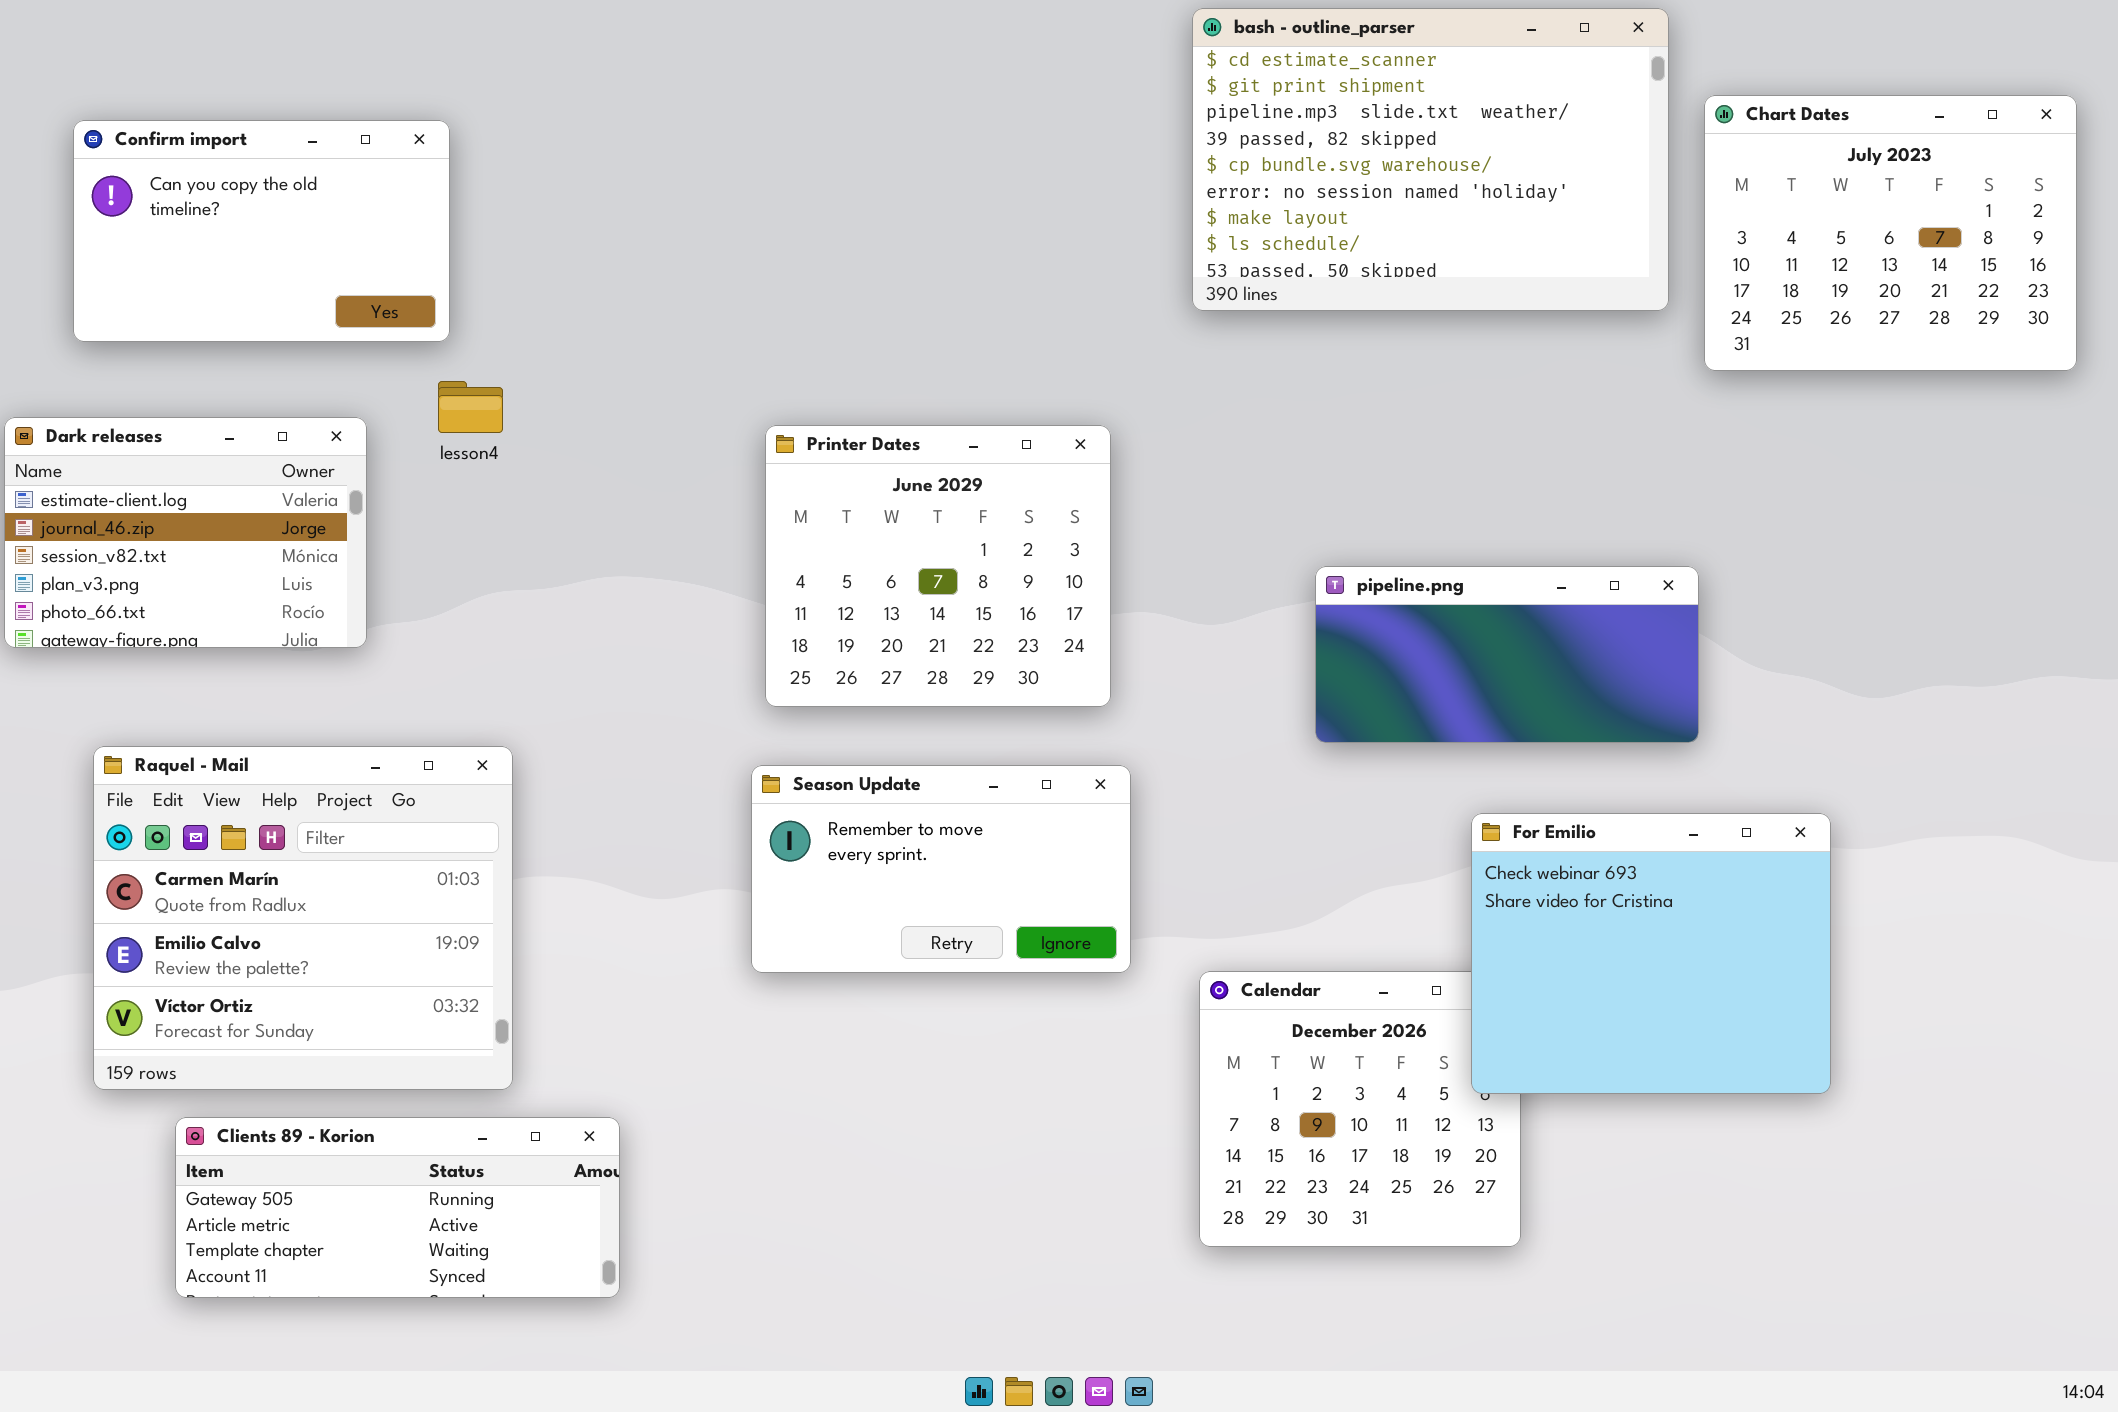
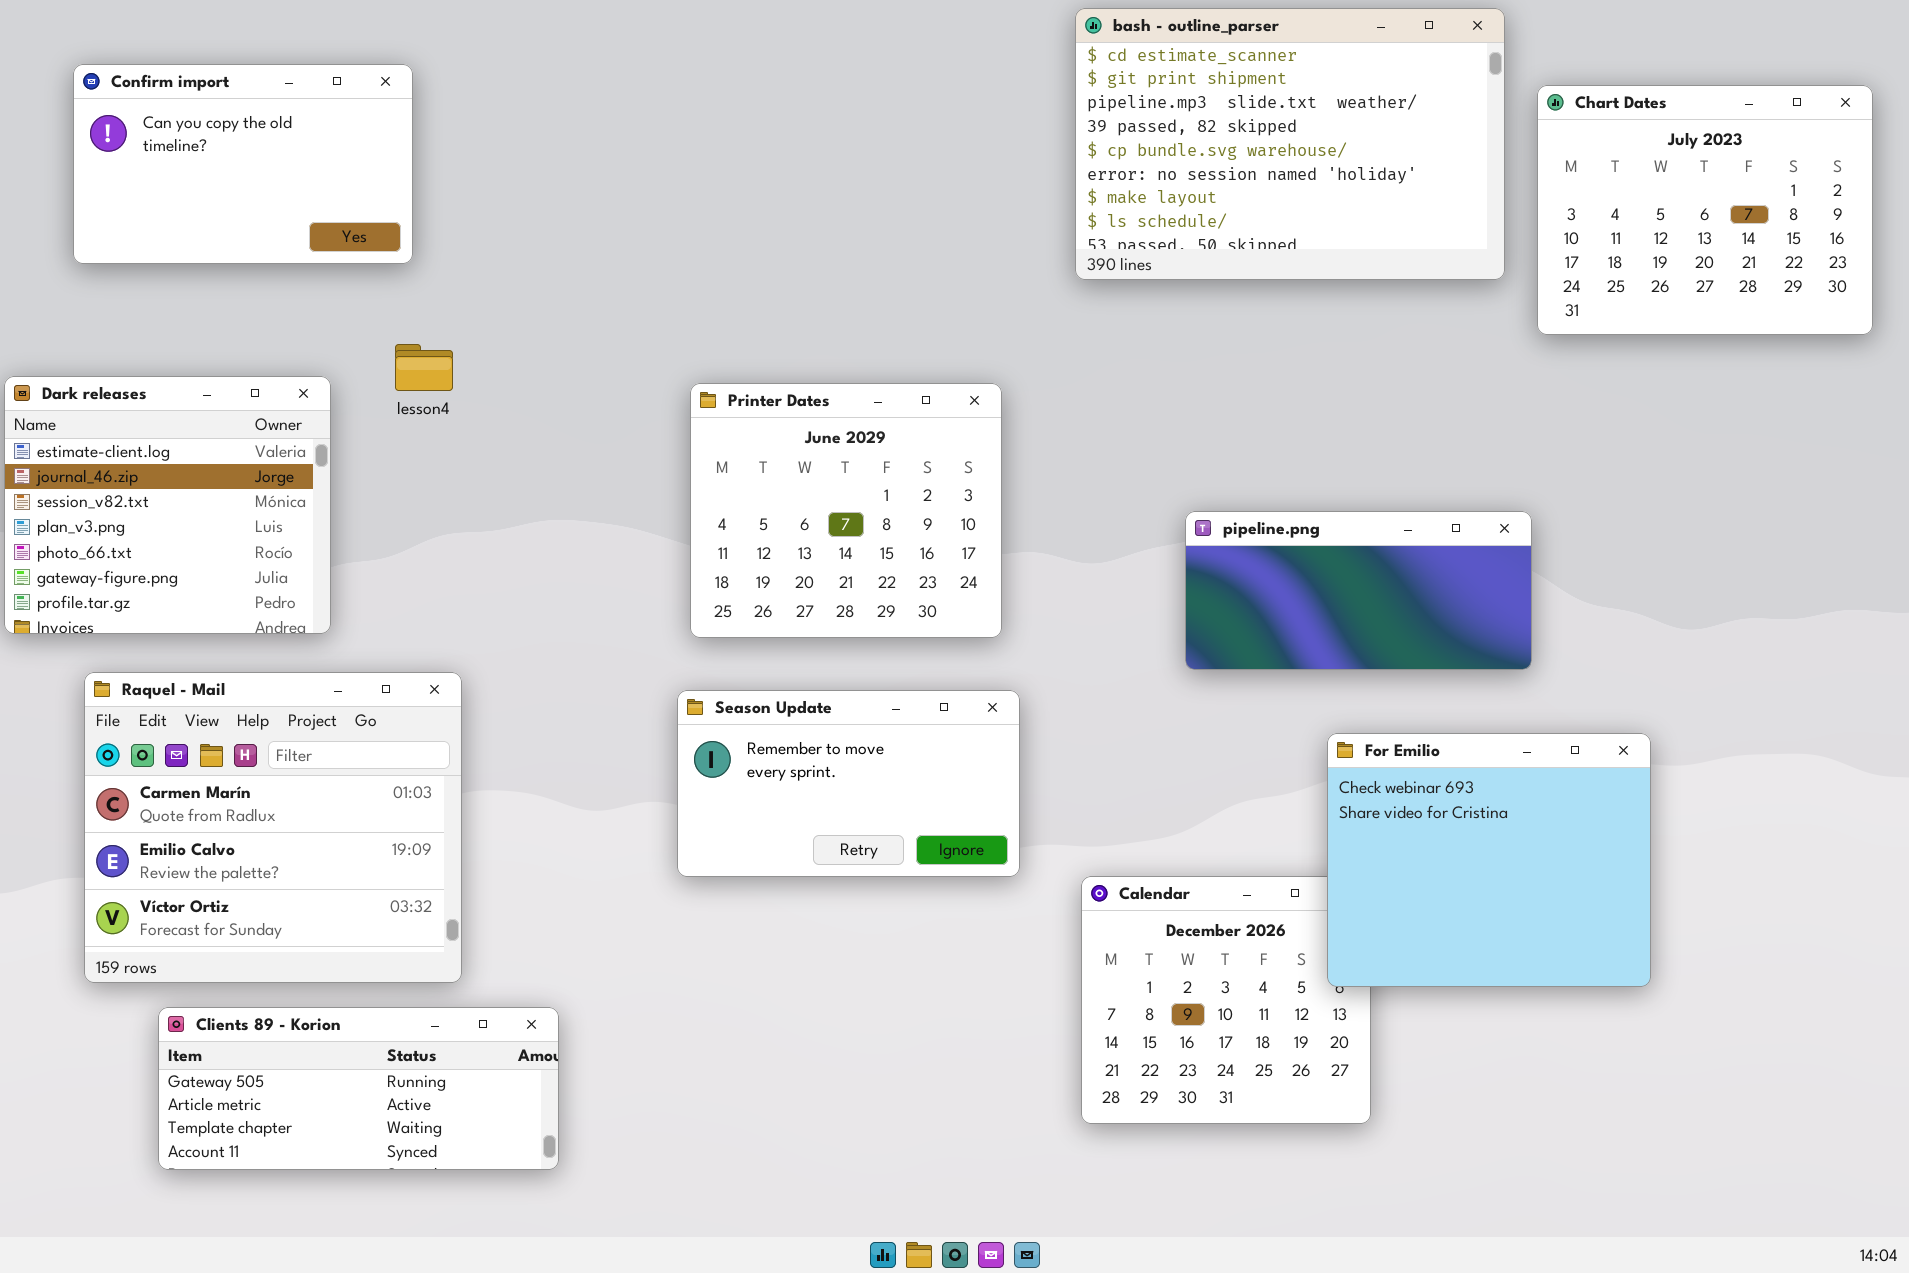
Confirm import: [73,120,450,342] -> [73,64,413,264], moved
Dark releases: [4,417,367,648] -> [4,376,331,634], resized

